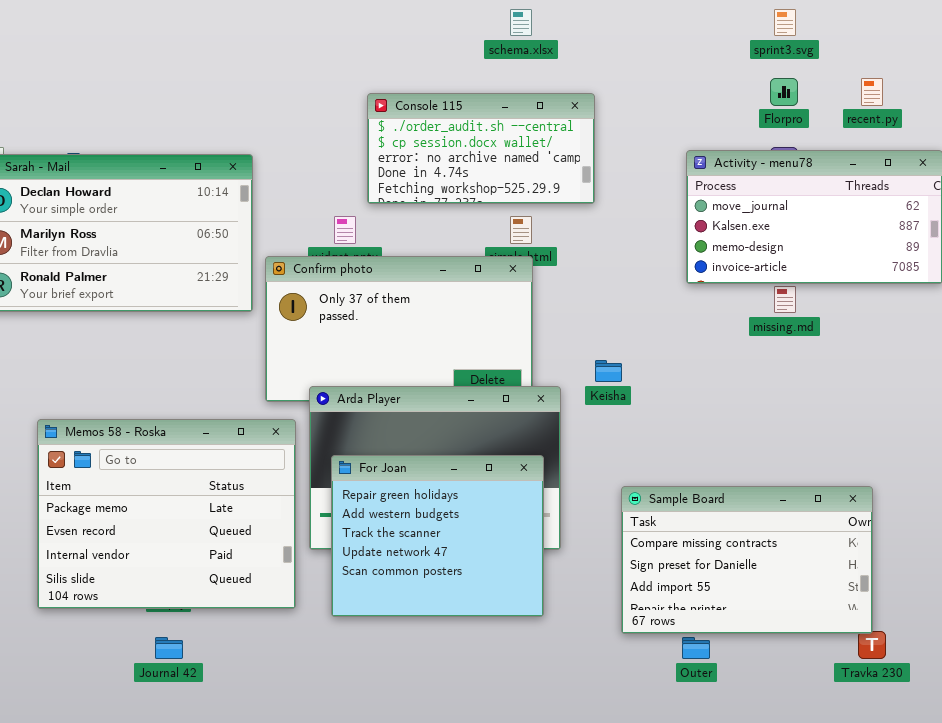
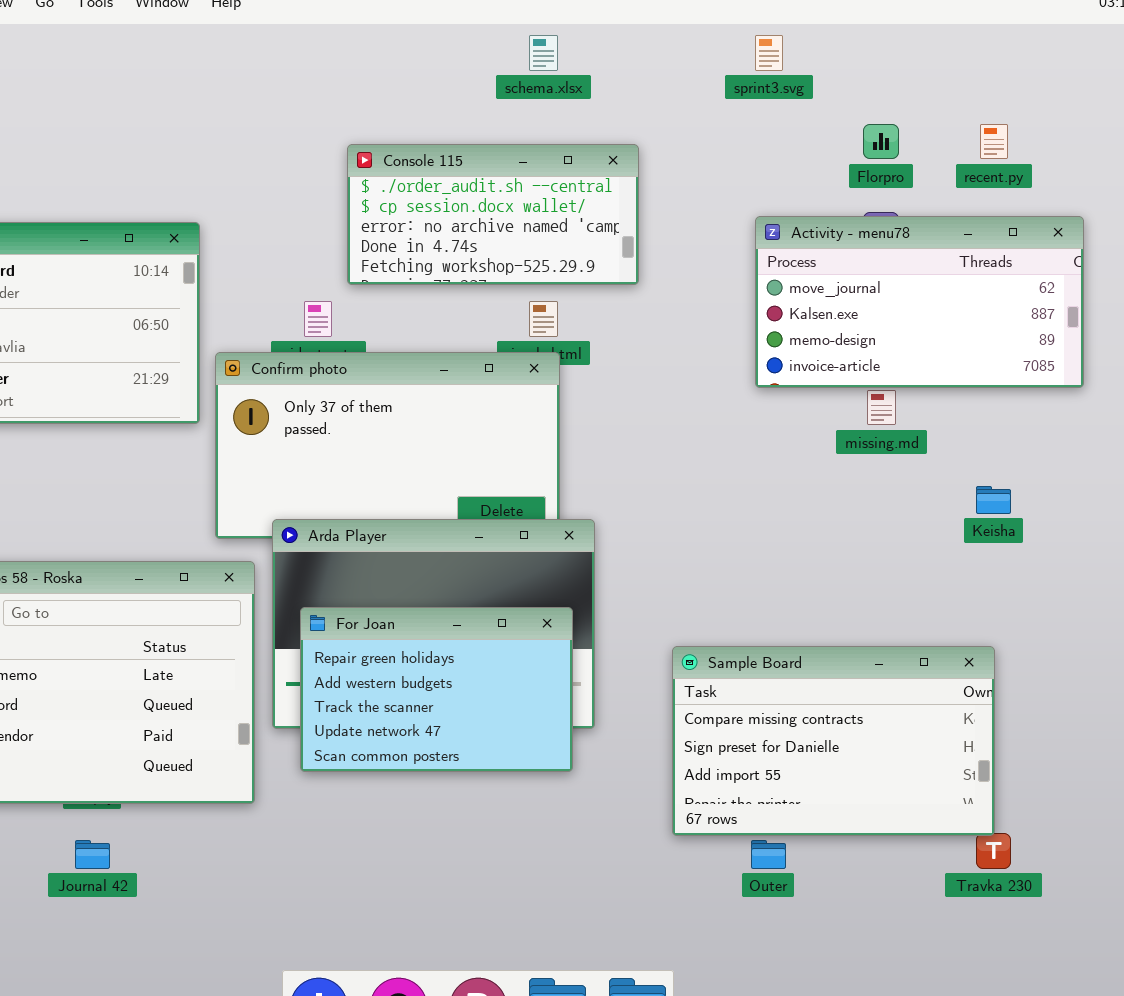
sprint3.svg: [774,9,796,36] -> [755,35,783,71], moved
Keisha: [595,360,622,382] -> [976,486,1011,514], moved
For Joan: [331,455,544,617] -> [300,607,573,772], resized

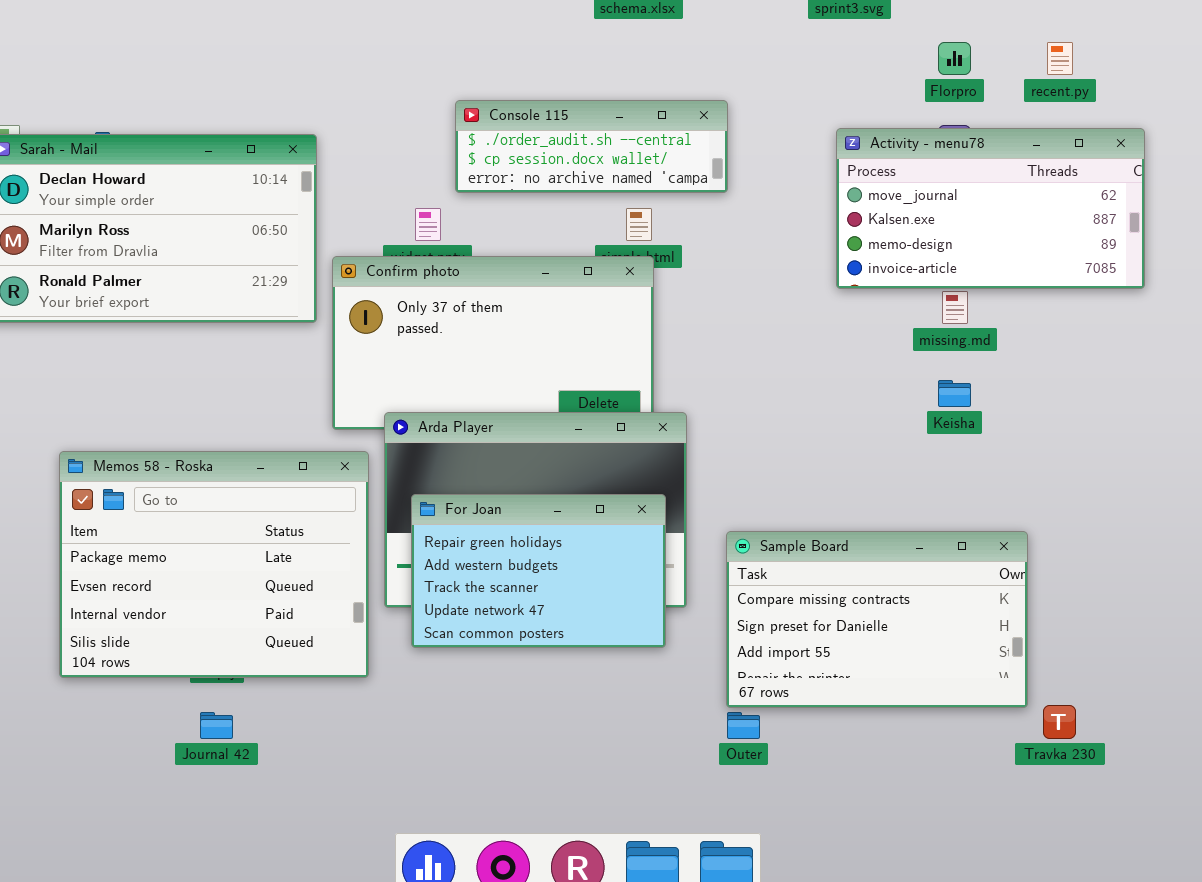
Console 115: [347,144,639,285] -> [455,100,728,193], resized
Keisha: [976,486,1011,514] -> [938,380,971,407], moved
Sample Board: [672,646,995,836] -> [726,531,1028,708], moved
Outer: [751,840,786,869] -> [727,712,760,739], moved

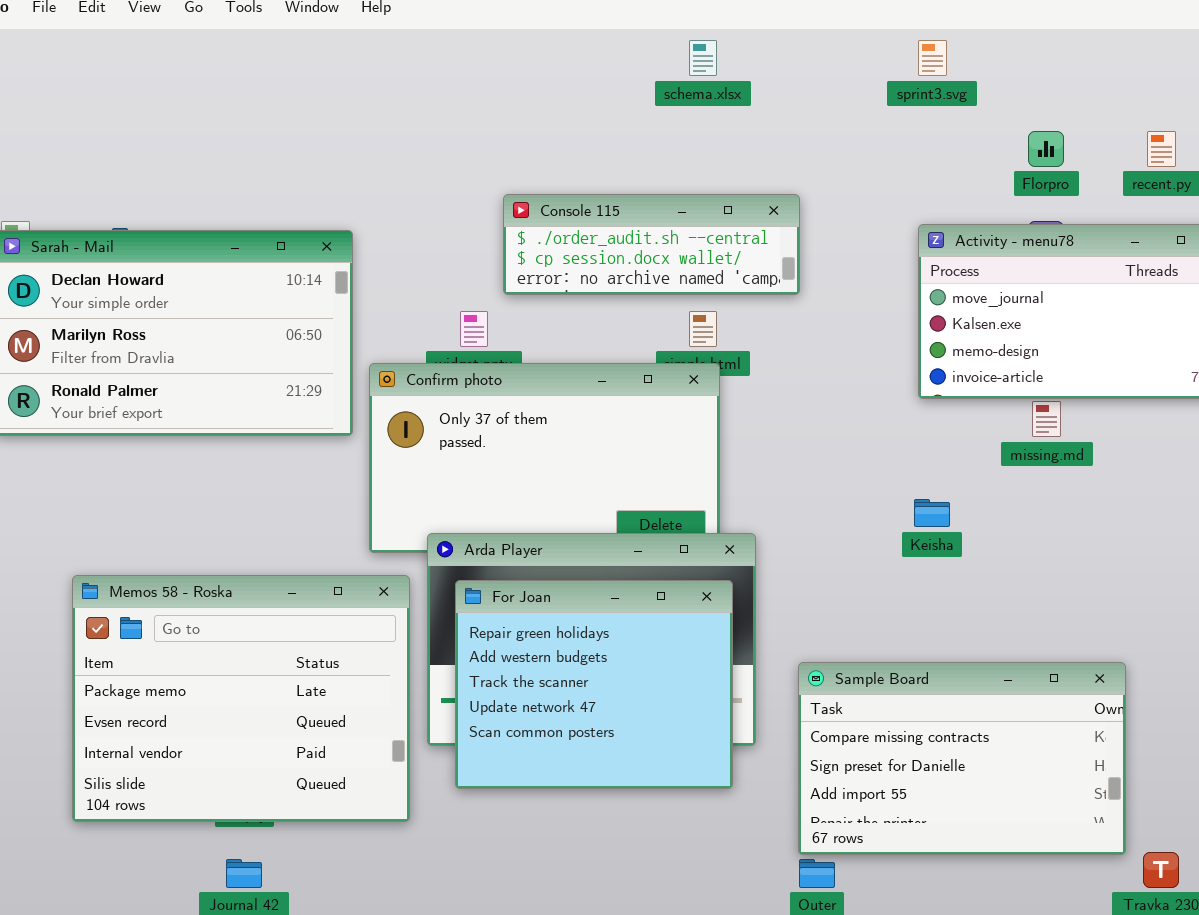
Keisha: [938,380,971,407] -> [914,499,950,527], moved
For Joan: [411,494,666,648] -> [455,580,733,789], resized

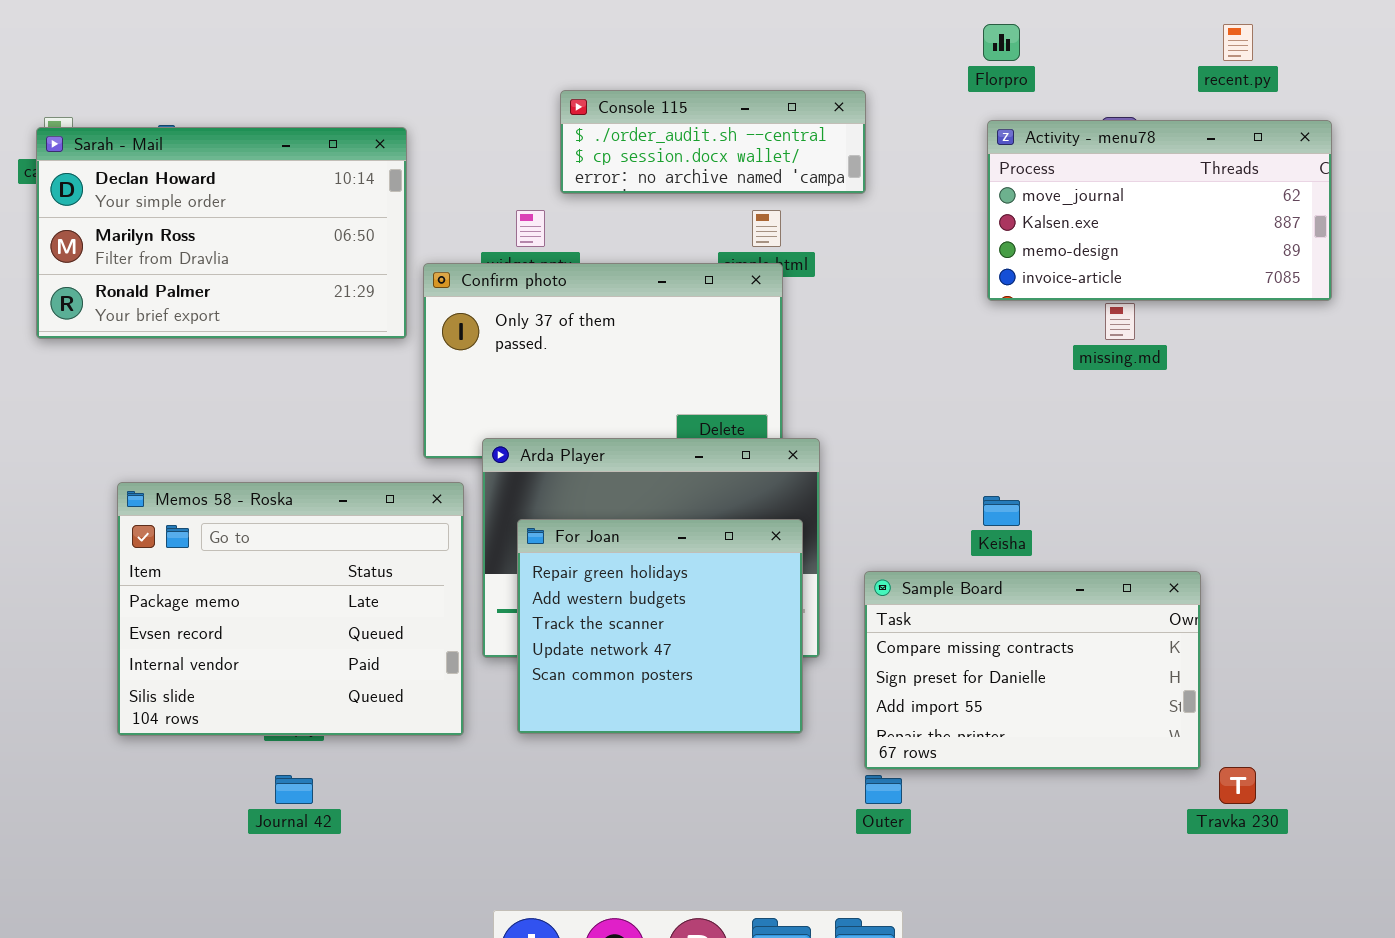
Florpro: [1028,131,1064,167] -> [983,24,1020,61], moved
Keisha: [914,499,950,527] -> [983,496,1020,526], moved
For Joan: [455,580,733,789] -> [517,519,803,734], moved

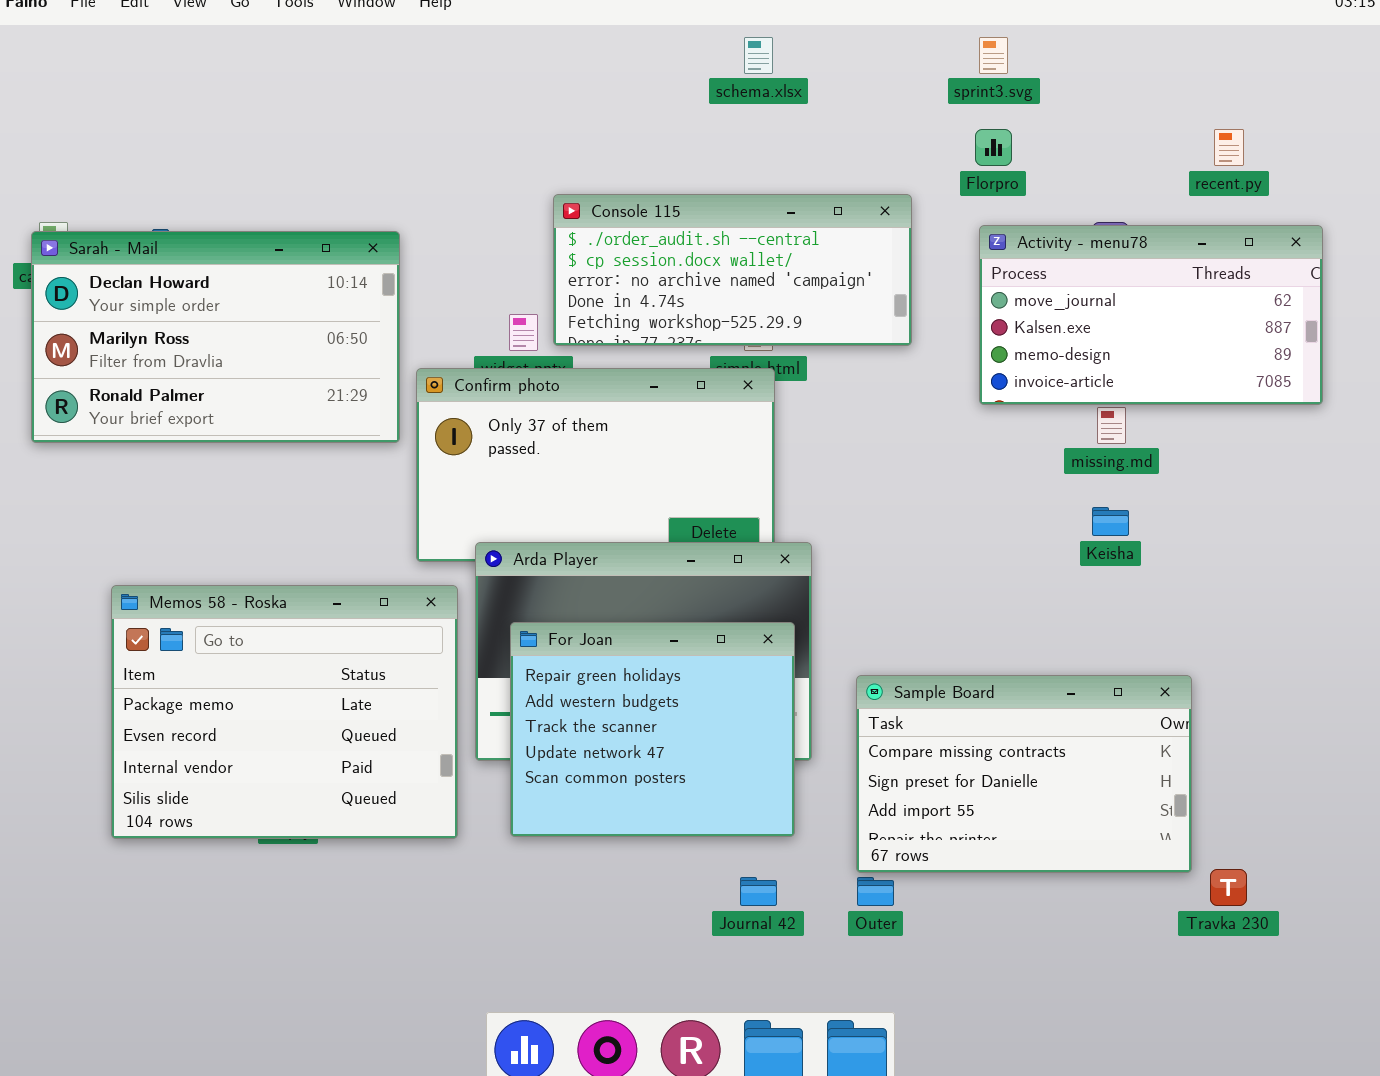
Console 115: [560,90,866,194] -> [553,194,912,346], resized
Keisha: [983,496,1020,526] -> [1092,507,1129,536], moved
Journal 42: [275,775,313,804] -> [740,877,777,906], moved

